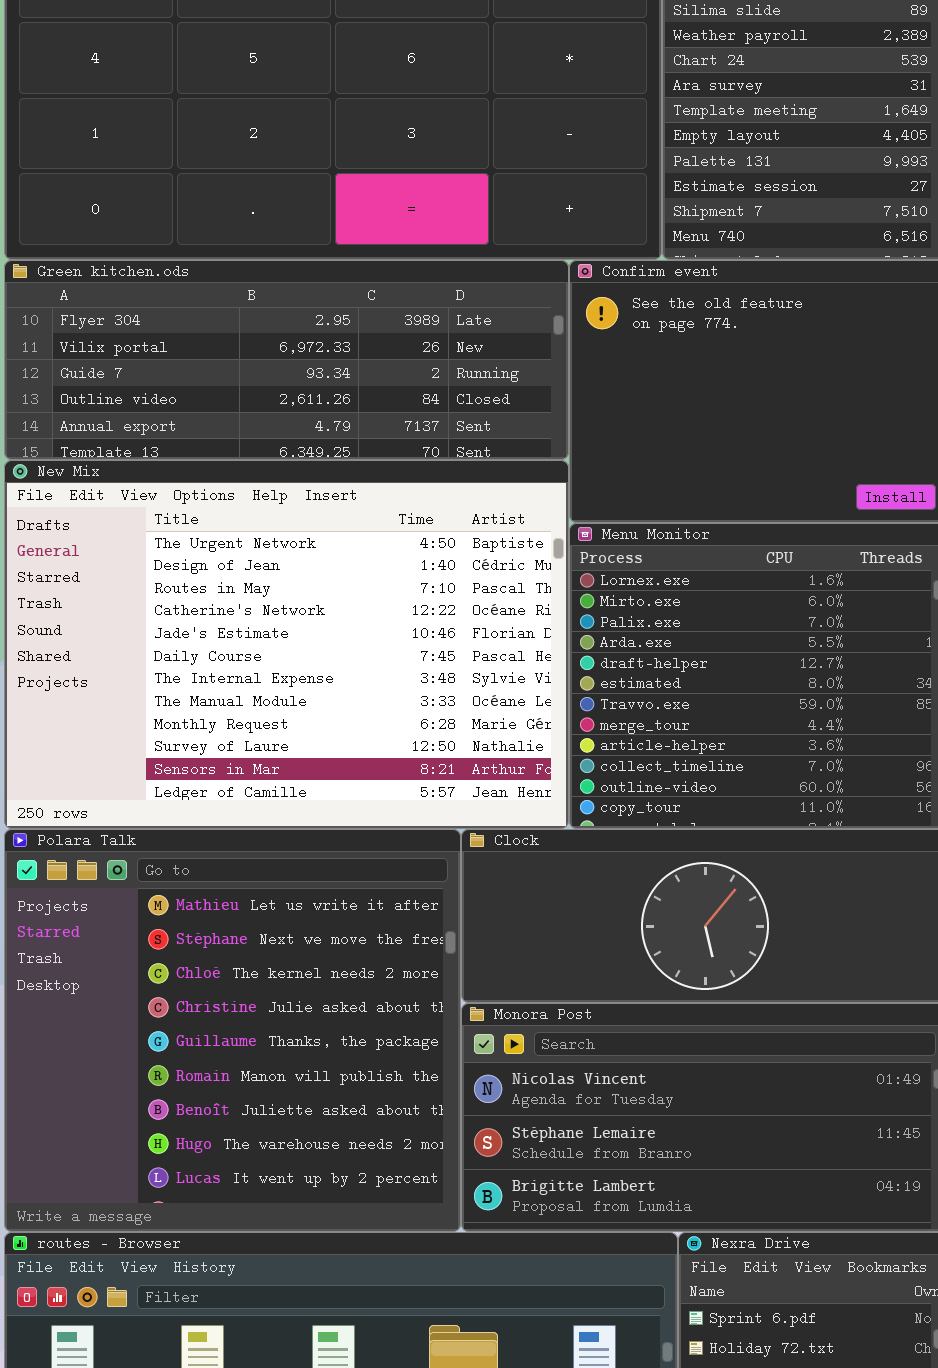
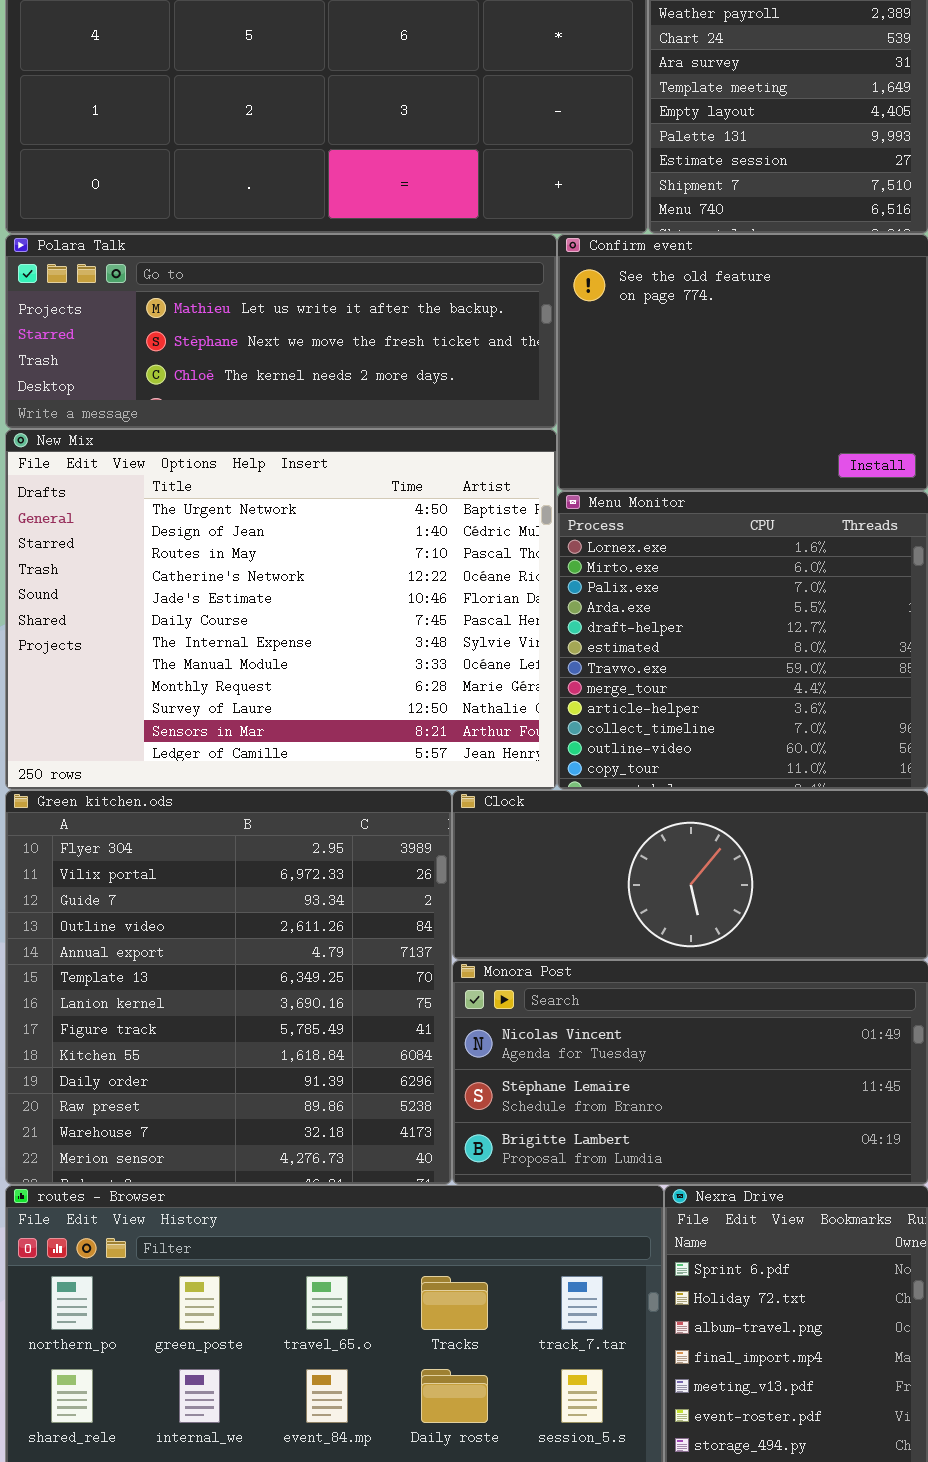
Green kitchen.ods: [4,260,569,460] -> [5,790,452,1185], moved, resized
Polara Talk: [4,829,461,1232] -> [5,234,557,429], moved, resized

